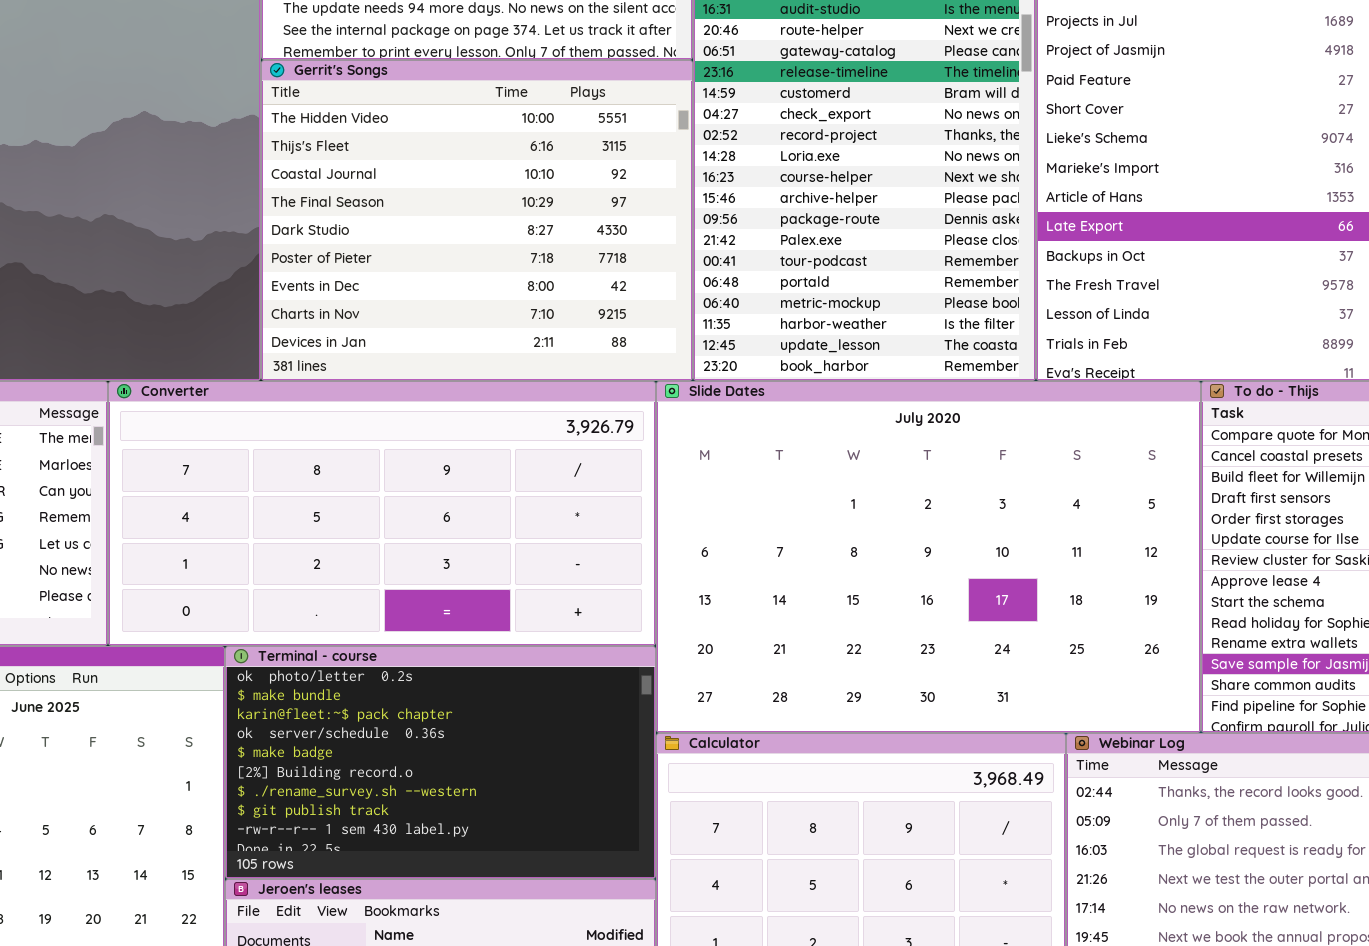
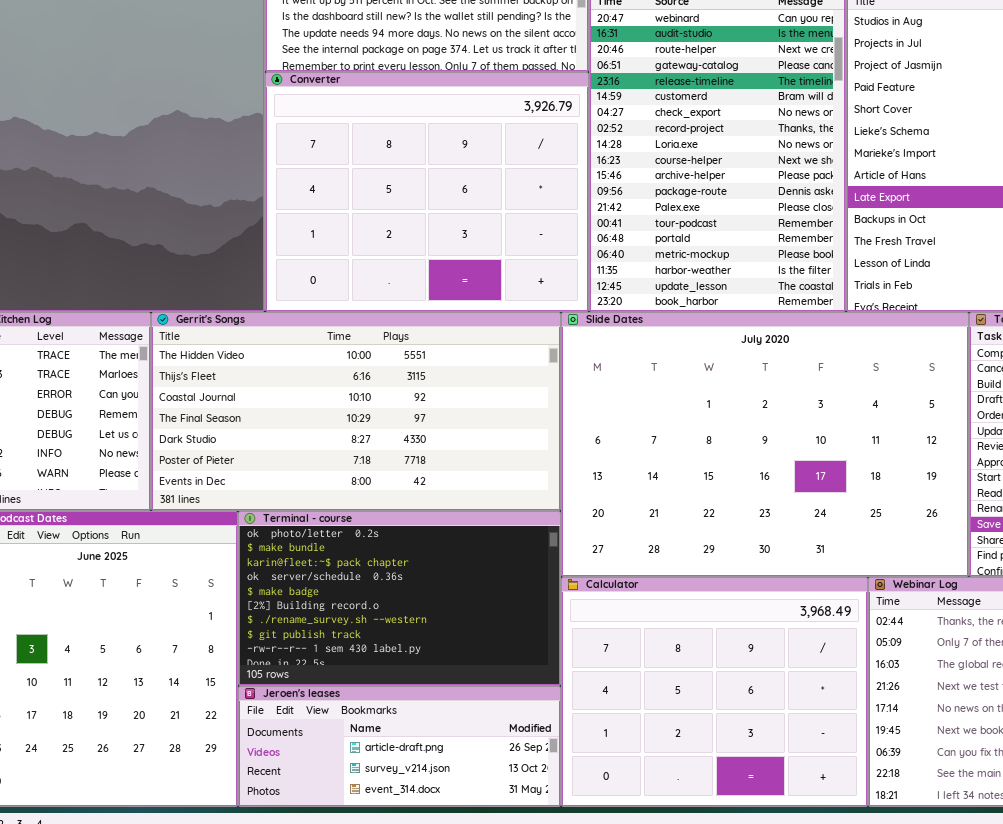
Gerrit's Songs: [261,60,693,381] -> [151,312,561,511], moved, resized
Converter: [108,381,656,646] -> [265,72,589,312], moved, resized

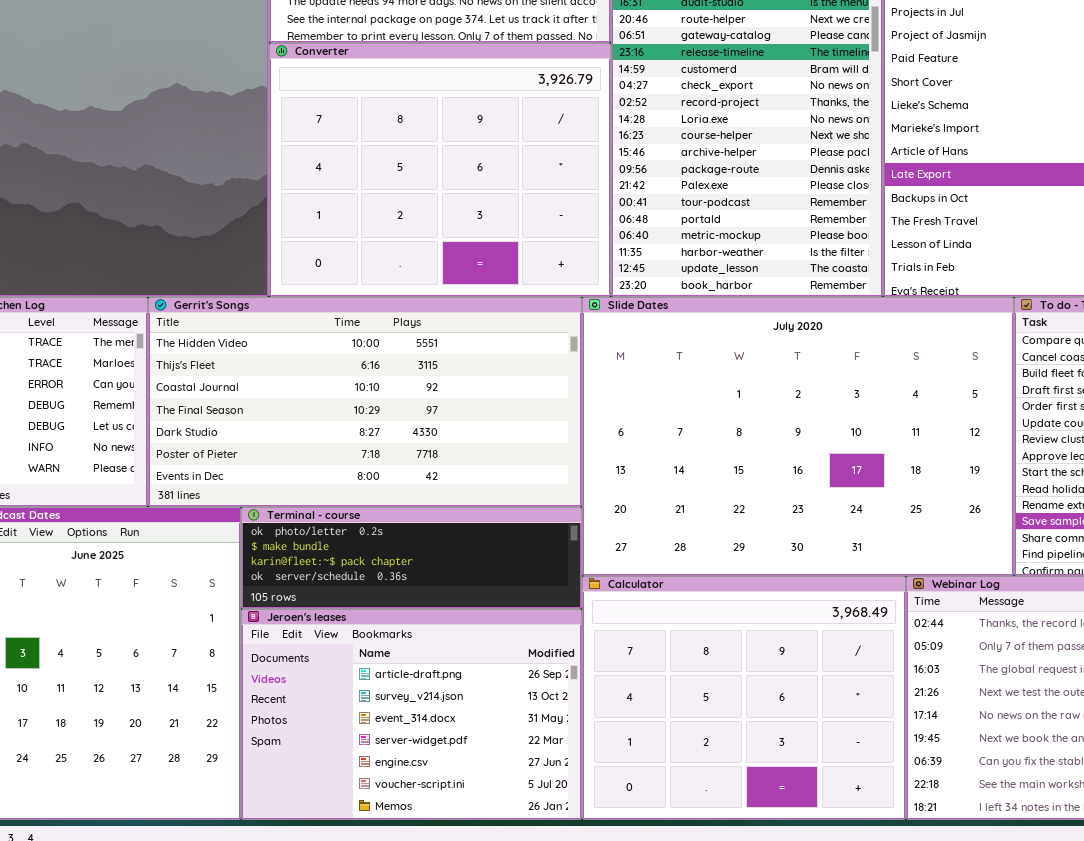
Terminal - course: [238,511,561,686] -> [241,507,582,609], resized
Jeroen's leases: [238,686,561,807] -> [241,609,582,820], resized

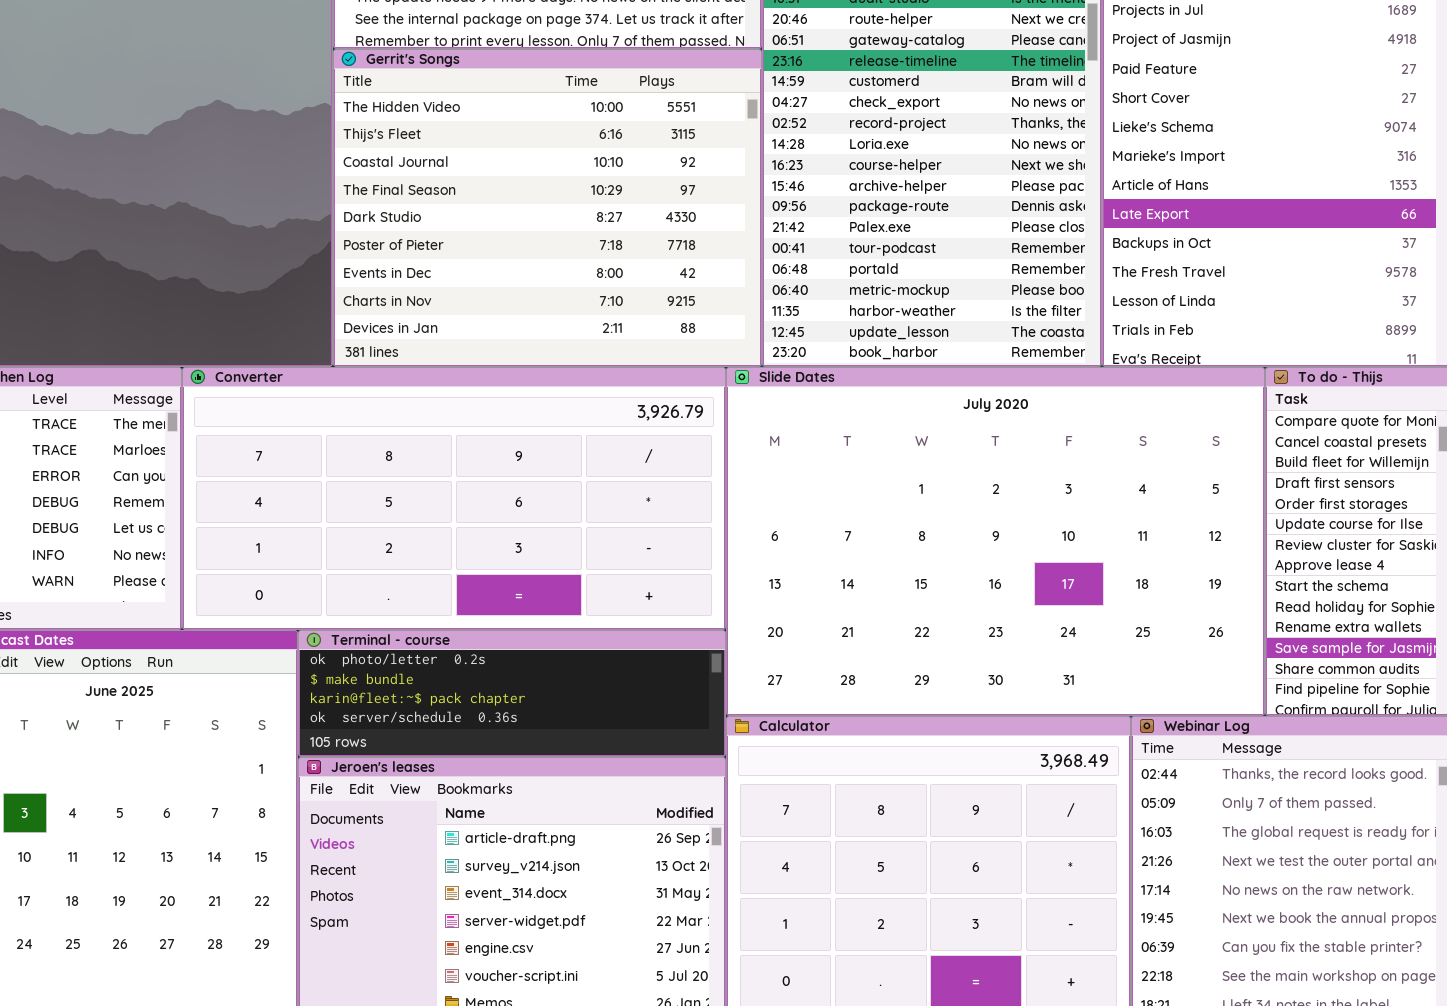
Converter: [269,43,611,297] -> [182,367,726,630], moved, resized
Gerrit's Songs: [148,297,582,507] -> [333,49,762,367], moved, resized

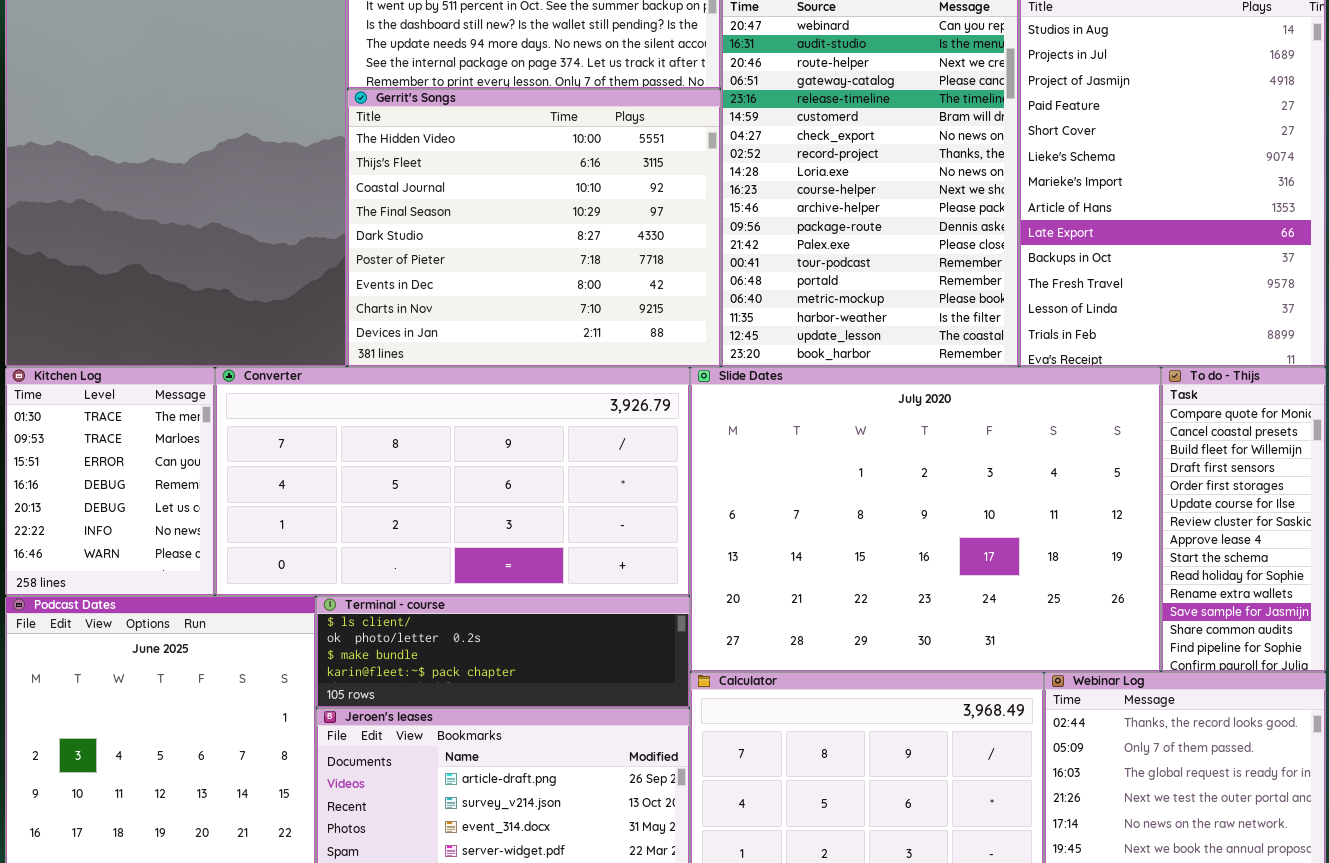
Terminal - course: [298,630,726,757] -> [316,596,690,708], scrolled up 1 row

